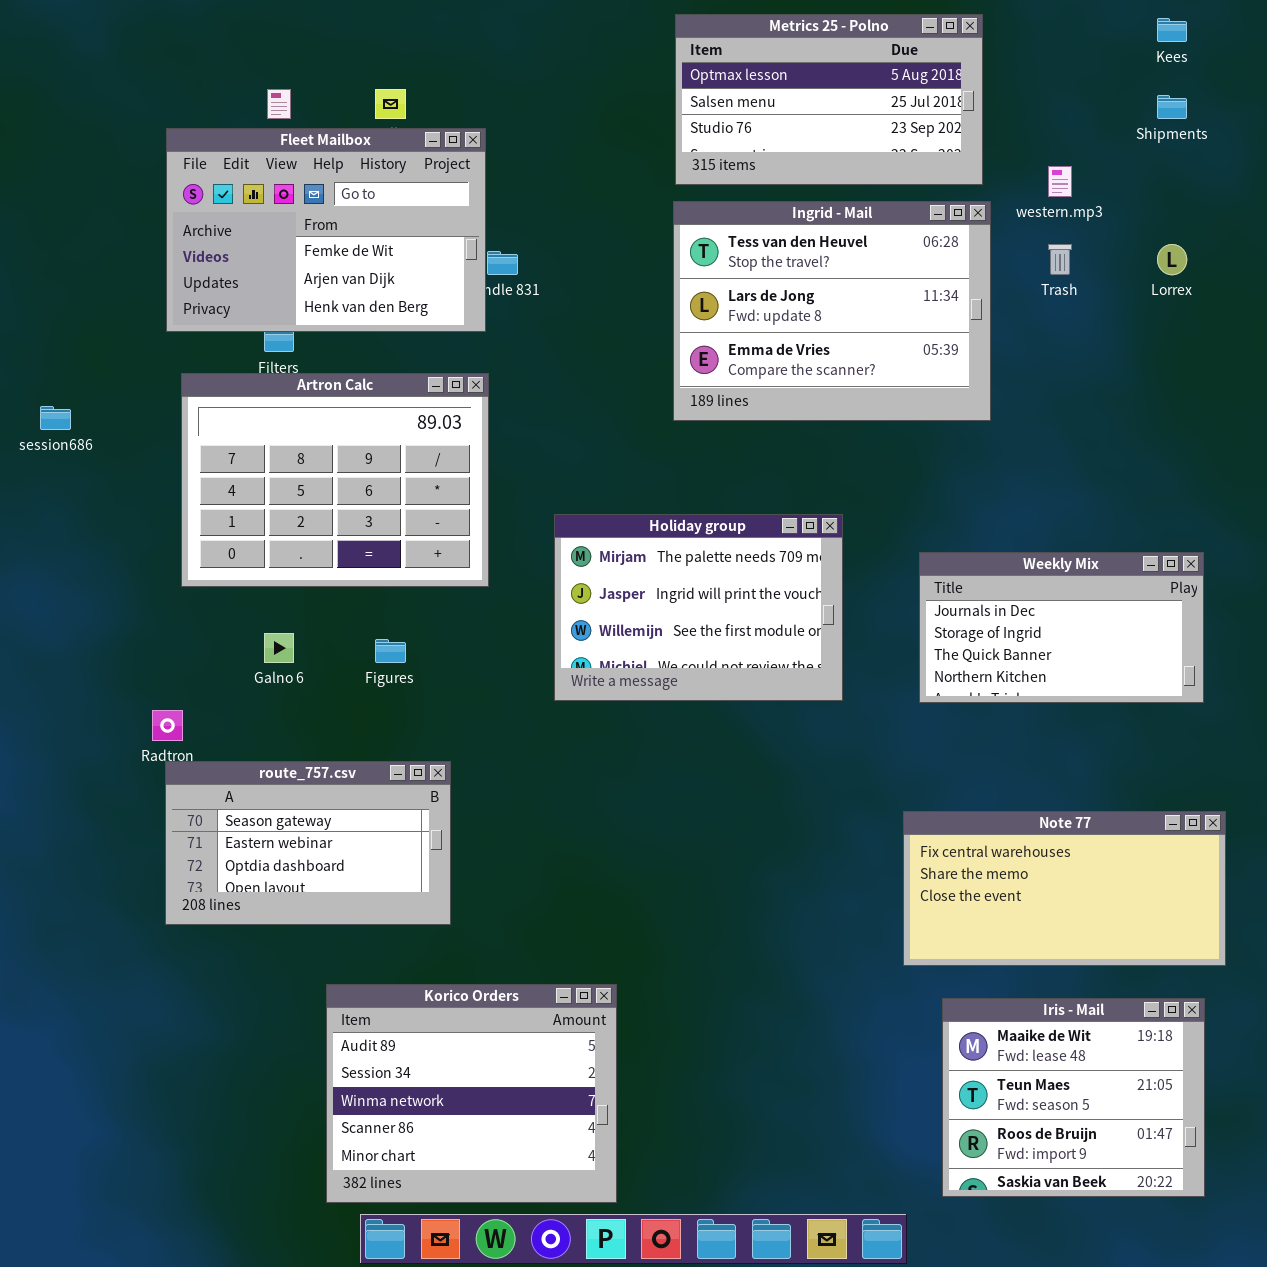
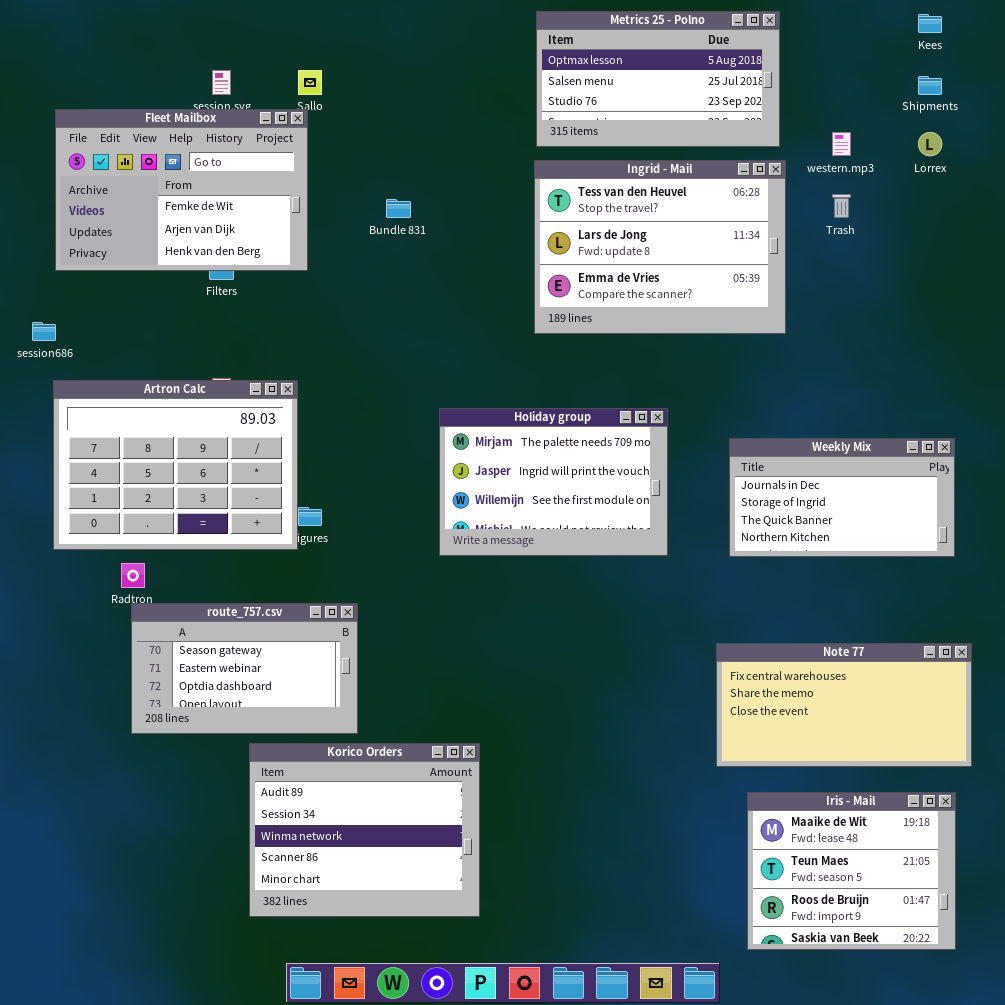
Fleet Mailbox: [166,128,486,332] -> [55,109,308,271], moved
Lorrex: [1157,244,1187,275] -> [918,132,942,156], moved
Artron Calc: [181,373,489,587] -> [53,380,298,550], moved
Korico Orders: [326,984,617,1203] -> [249,743,480,917], moved

